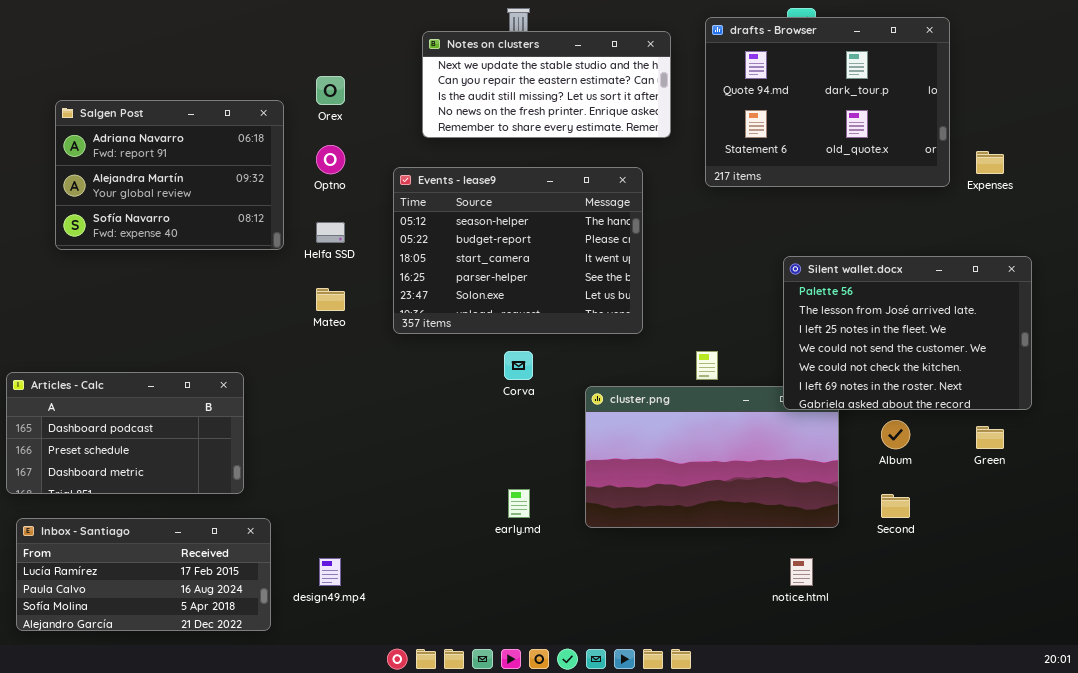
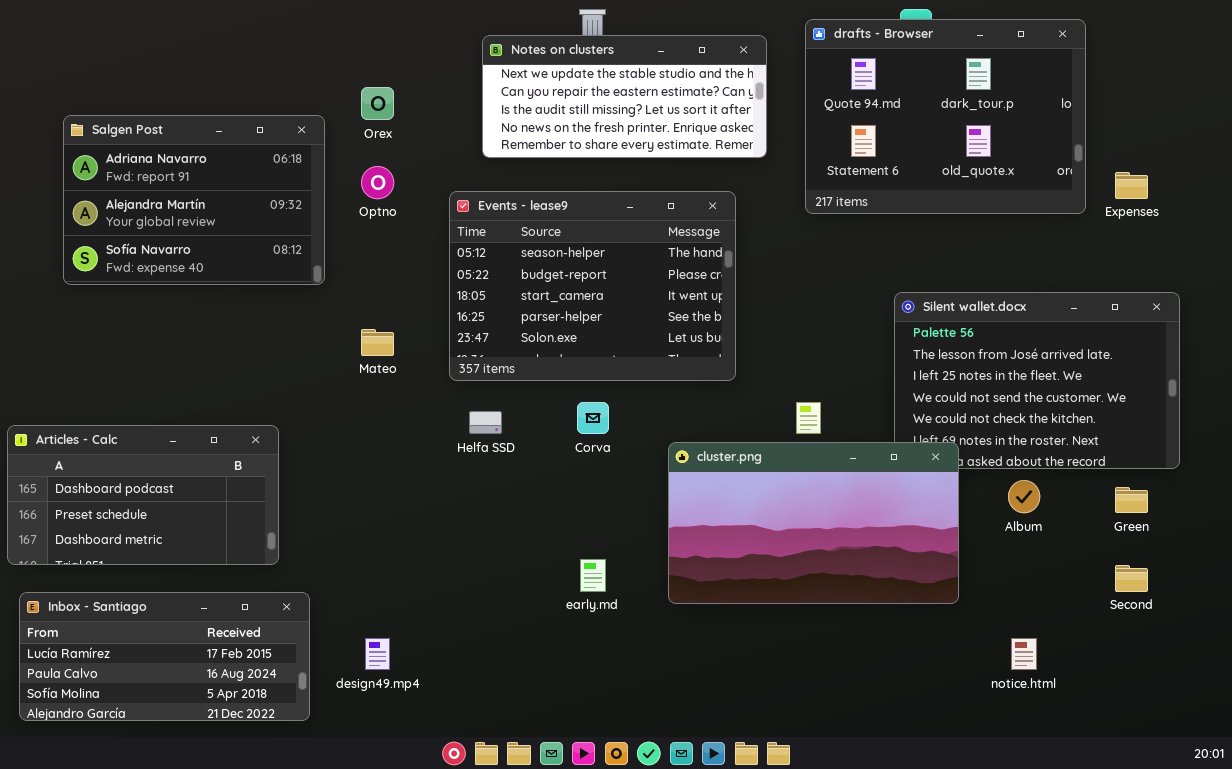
Helfa SSD: [316,222,345,243] -> [469,411,502,434], moved
cluster.png: [585,386,839,528] -> [668,442,959,604], raised
Second: [881,494,910,518] -> [1115,565,1148,592], moved
notice.html: [790,558,813,586] -> [1011,638,1037,670], moved

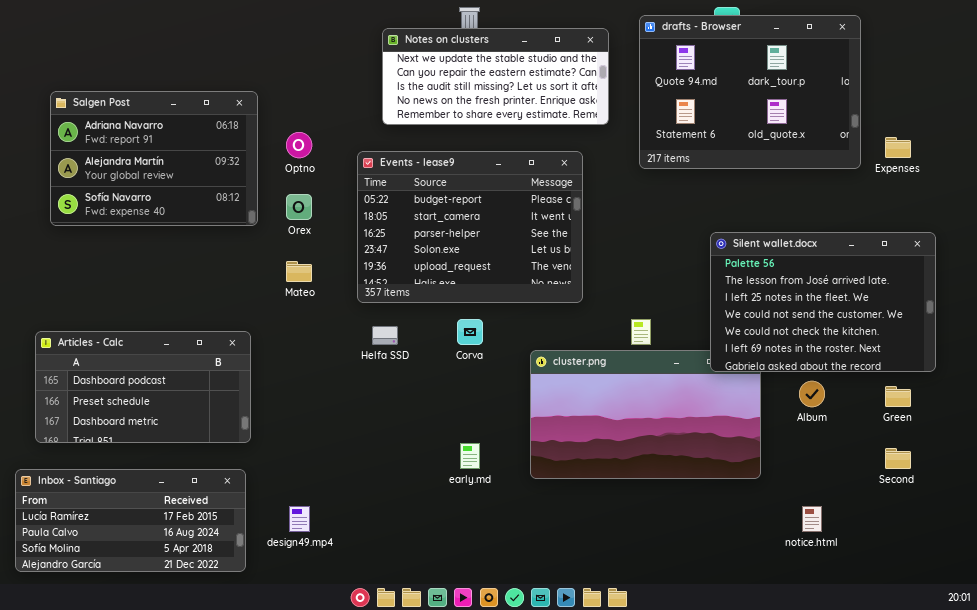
Orex: [361,87,394,120] -> [286,194,312,220], moved
Events - lease9: [449,191,736,381] -> [357,151,583,303], scrolled down 1 row
Silent wallet.docx: [894,292,1180,469] -> [710,232,936,372], raised
Articles - Calc: [7,425,279,565] -> [35,331,251,443], moved

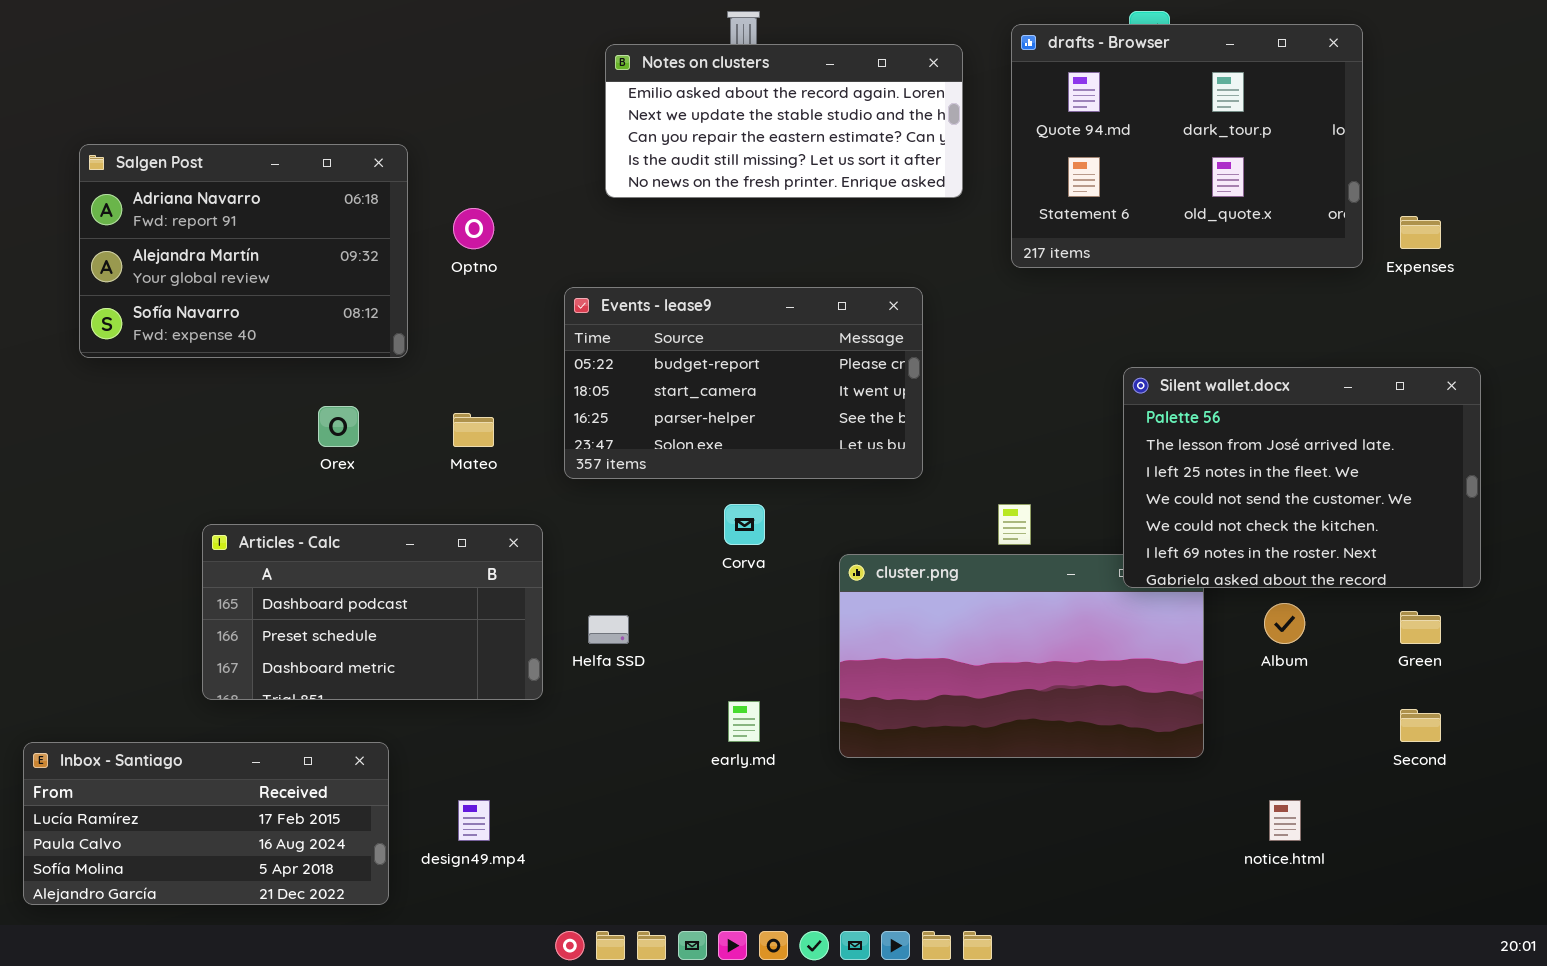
Notes on clusters: [382,28,609,125] -> [605,44,963,198], scrolled up 1 row
Events - lease9: [357,151,583,303] -> [564,287,923,479], resized
Orex: [286,194,312,220] -> [318,406,359,447], moved
Helfa SSD: [372,326,398,345] -> [588,615,629,644], moved
Articles - Calc: [35,331,251,443] -> [202,524,543,700], moved

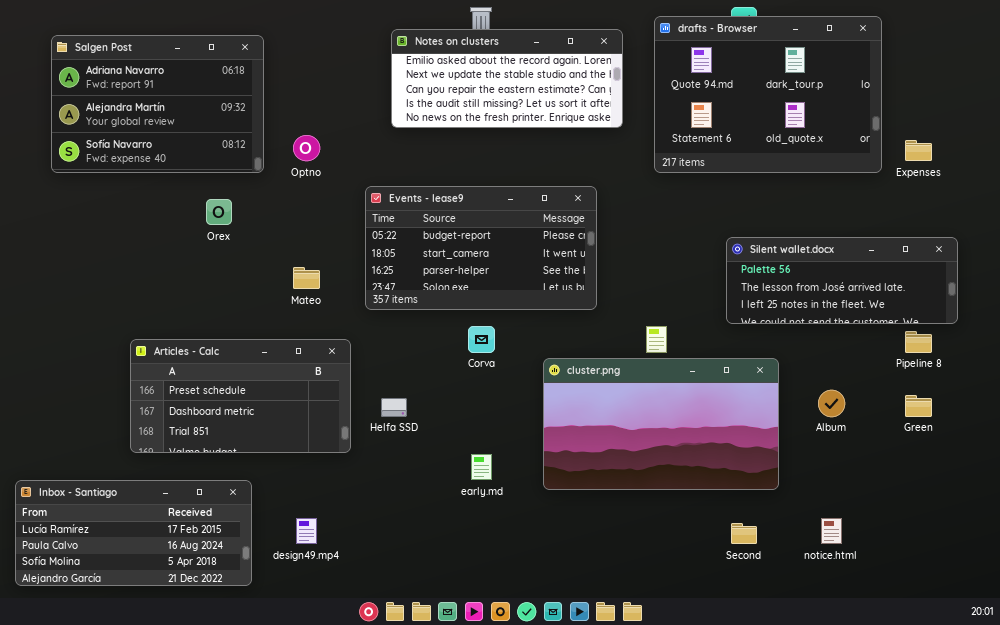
Salgen Post: [79,144,408,358] -> [51,35,264,173], moved
Silent wallet.docx: [1123,367,1481,588] -> [726,237,958,324], resized
Orex: [318,406,359,447] -> [206,199,232,225], moved
Articles - Calc: [202,524,543,700] -> [130,339,351,453], scrolled down 1 row
Second: [1400,709,1441,742] -> [731,523,757,544], moved

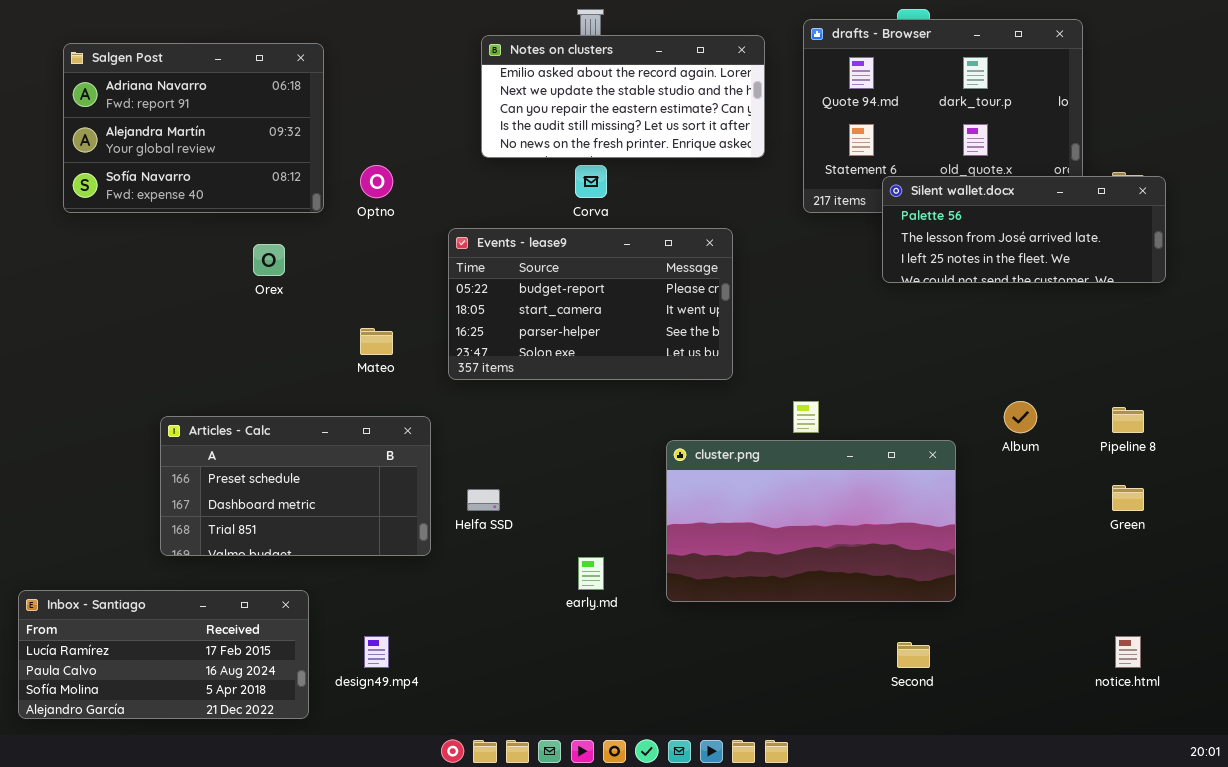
Silent wallet.docx: [726,237,958,324] -> [882,176,1166,283], moved
Corva: [468,326,495,353] -> [575,165,607,198], moved
Album: [818,390,845,417] -> [1004,401,1037,433], moved
notice.html: [821,518,842,544] -> [1115,636,1141,668], moved

